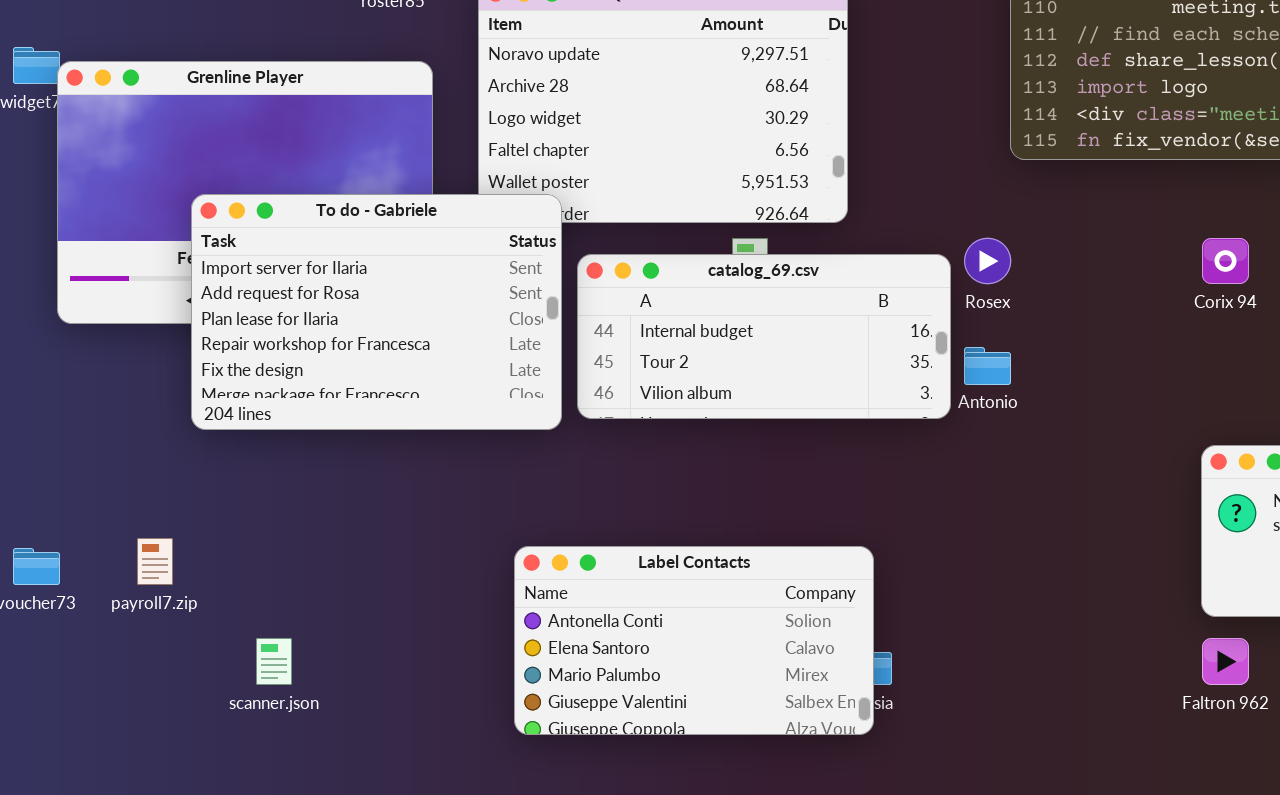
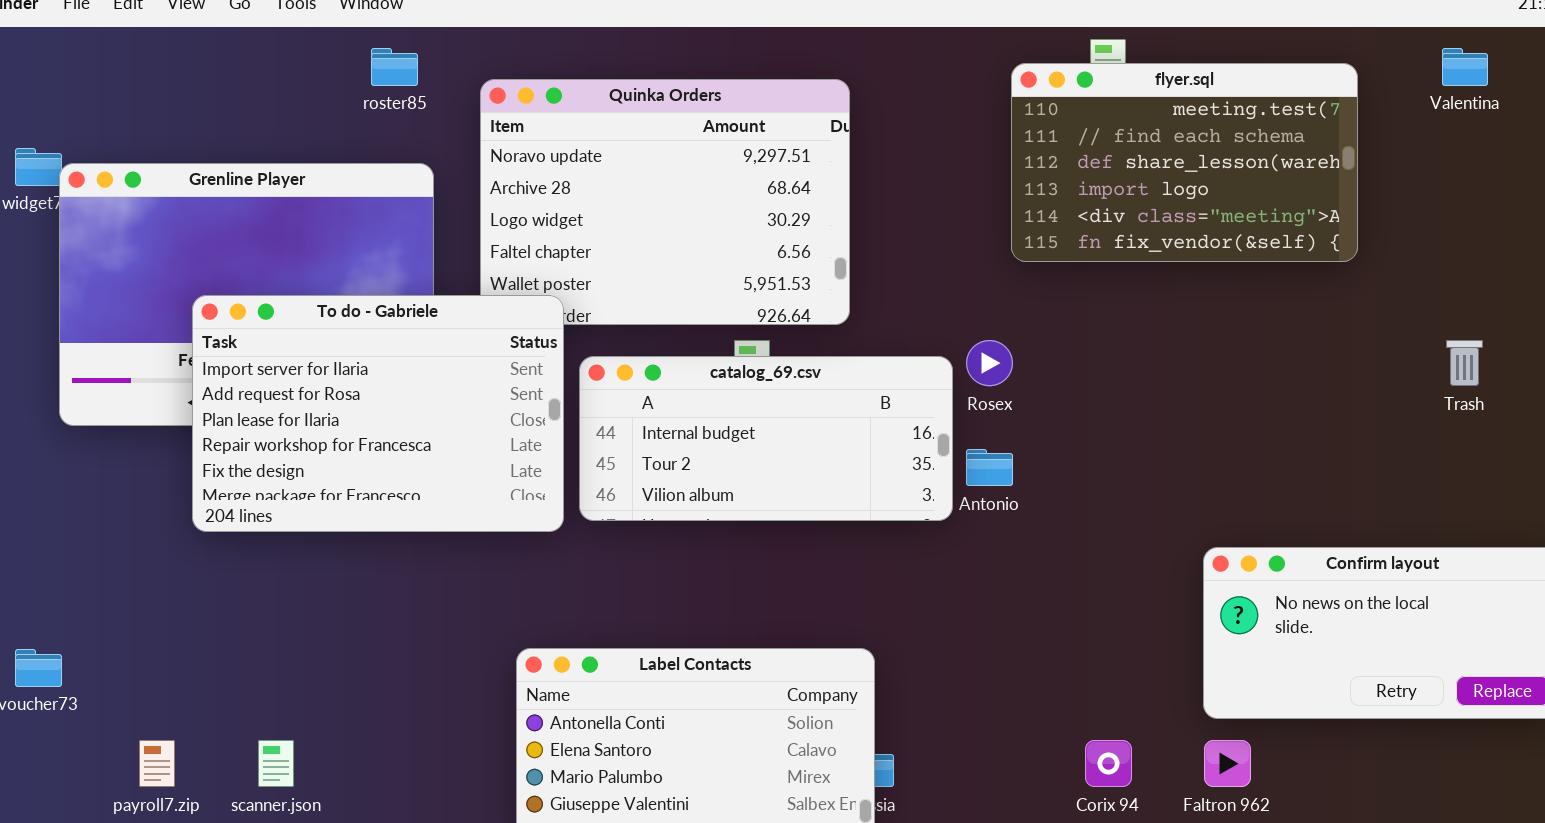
Corix 94: [1202,238,1249,284] -> [1085,740,1132,787], moved
payroll7.zip: [137,538,173,585] -> [139,740,175,787], moved

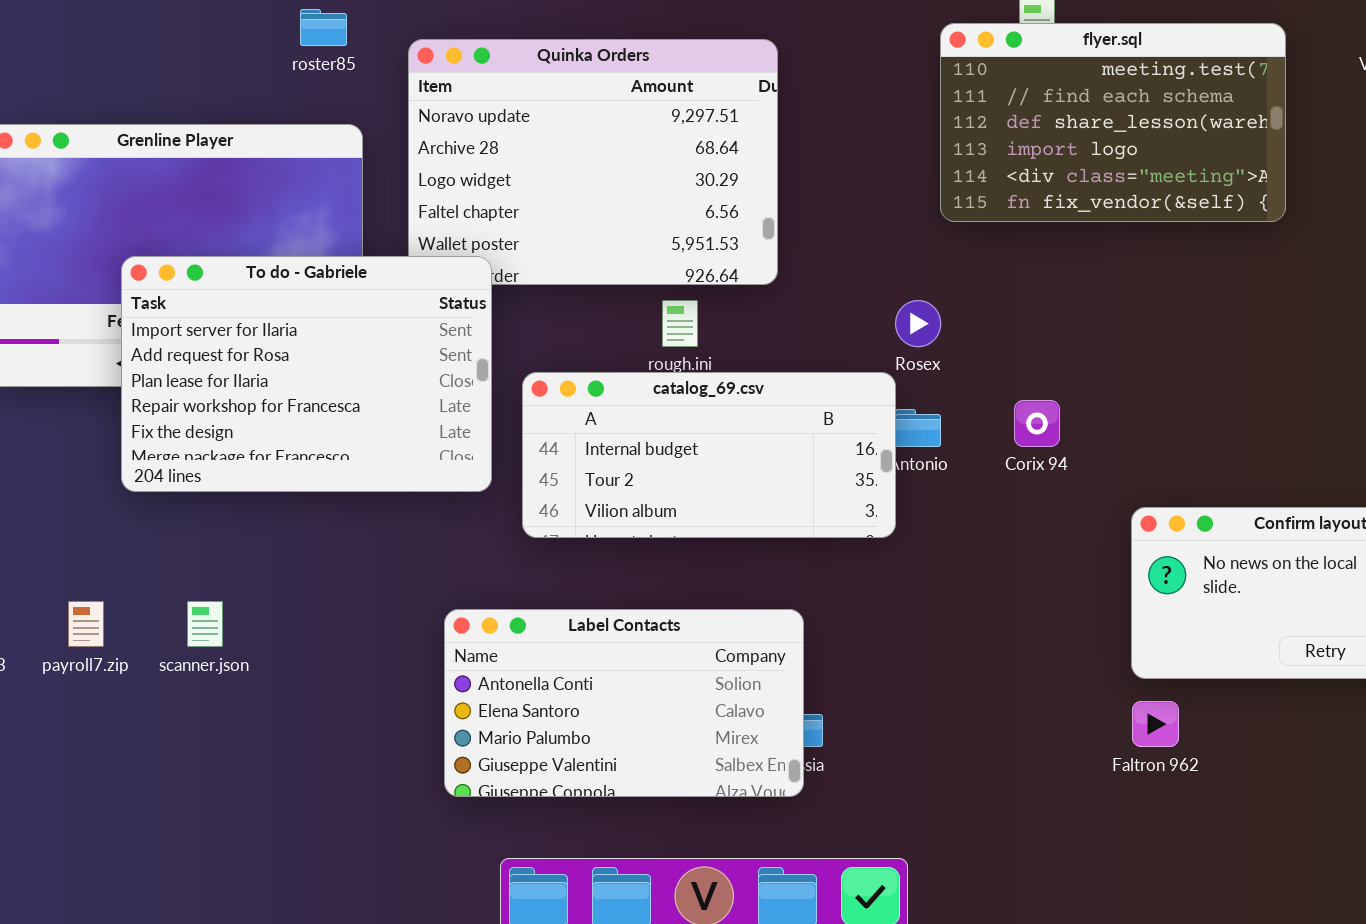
catalog_69.csv: [579,356,953,521] -> [522,372,896,538], moved
payroll7.zip: [139,740,175,787] -> [68,601,104,647], moved
scanner.json: [258,740,294,787] -> [187,601,223,647], moved
Corix 94: [1085,740,1132,787] -> [1014,400,1060,447], moved

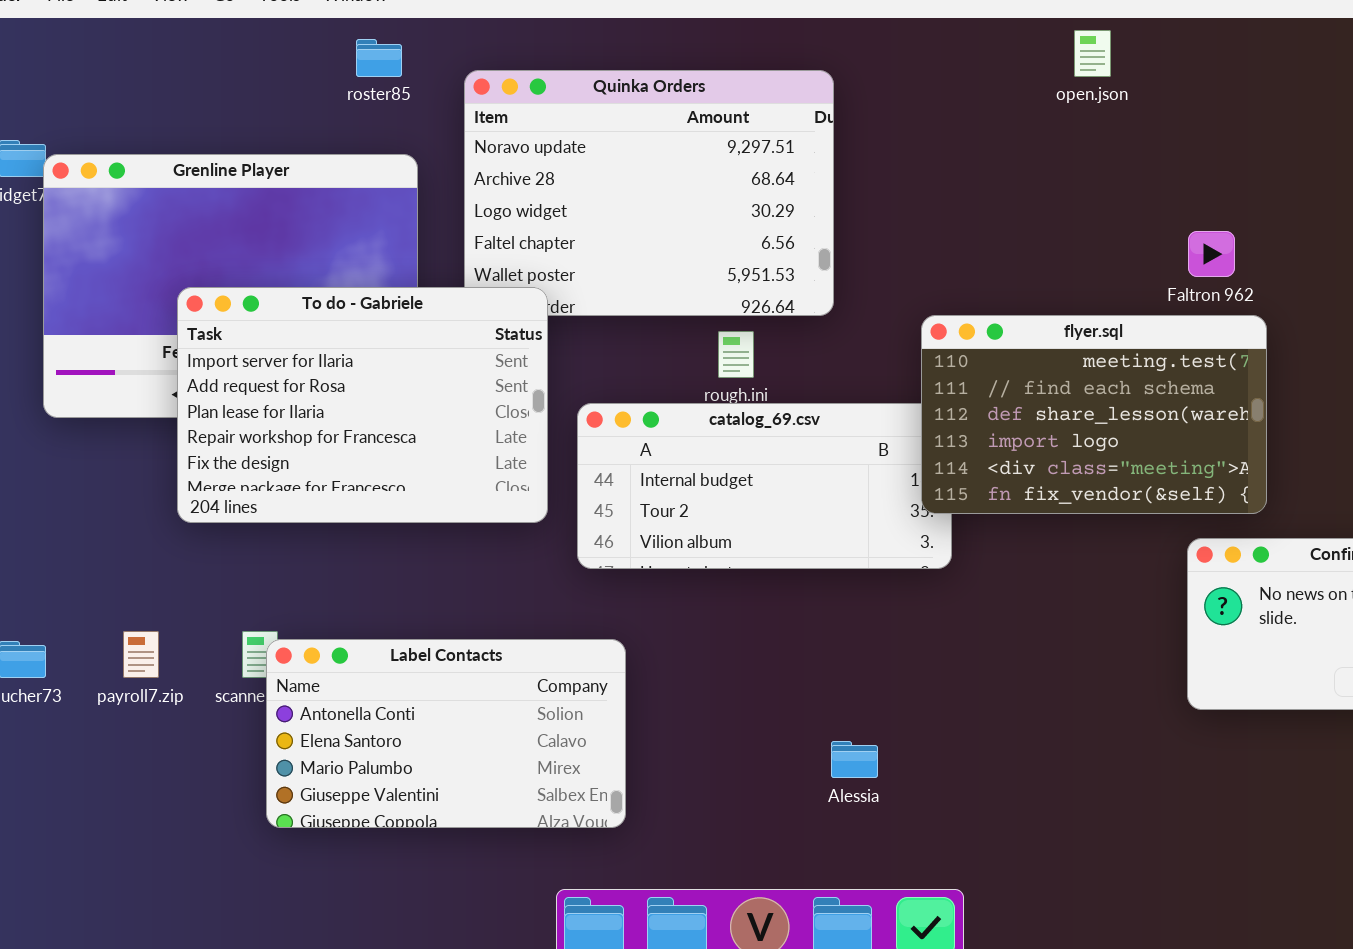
flyer.sql: [940,23,1286,222] -> [921,315,1267,514], moved
Label Contacts: [444,609,804,797] -> [266,639,626,828], moved
Faltron 962: [1132,701,1179,747] -> [1188,231,1235,277], moved

